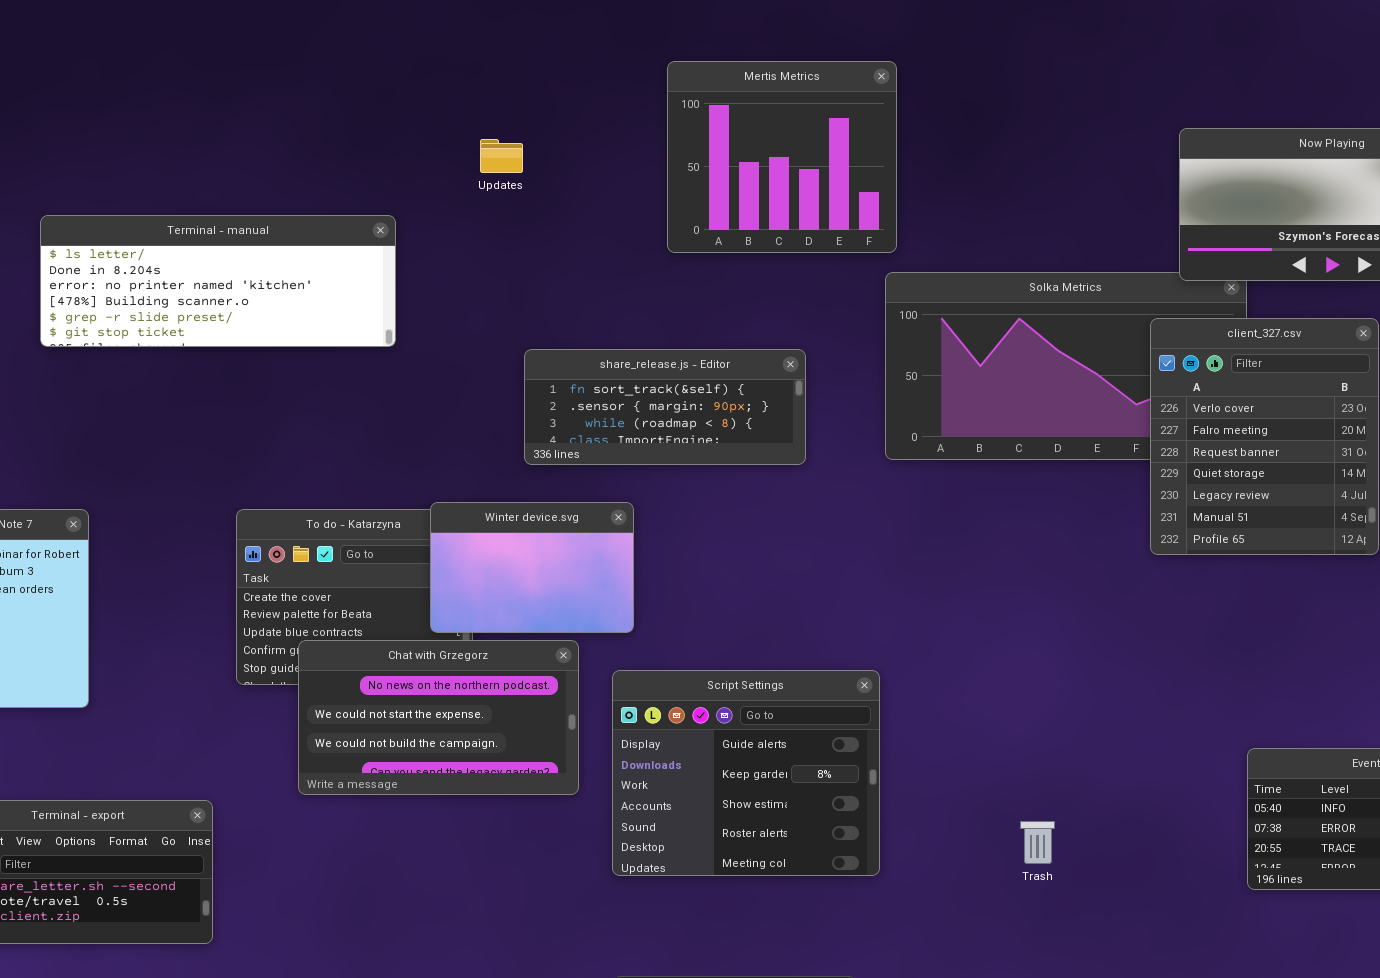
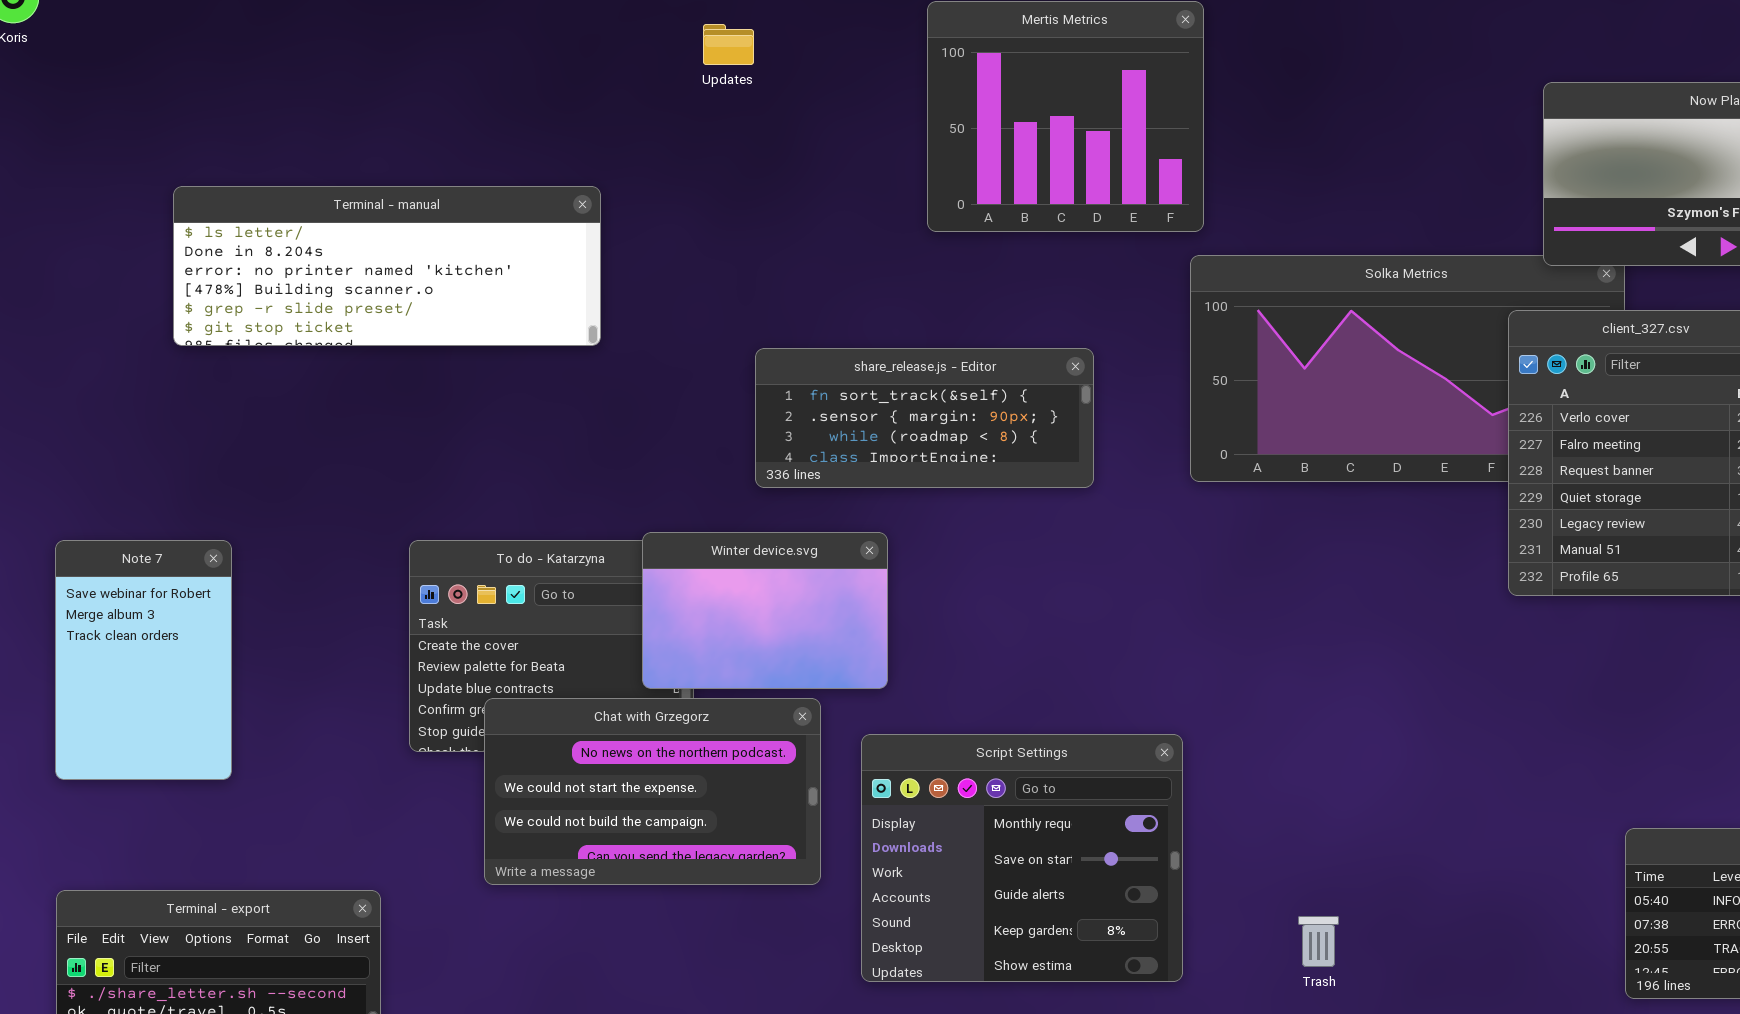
Updates: [480,139,523,173] -> [703,24,754,65], moved
Script Settings: [612,670,880,876] -> [861,734,1183,982], scrolled up 2 rows
Trash: [1020,821,1055,864] -> [1298,916,1339,967], moved

